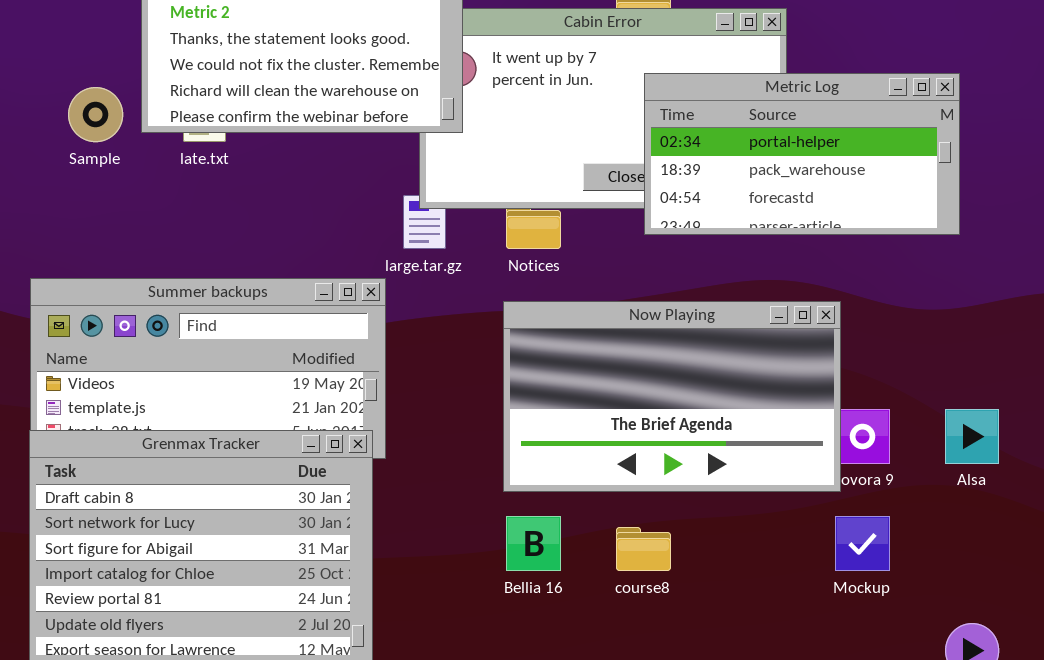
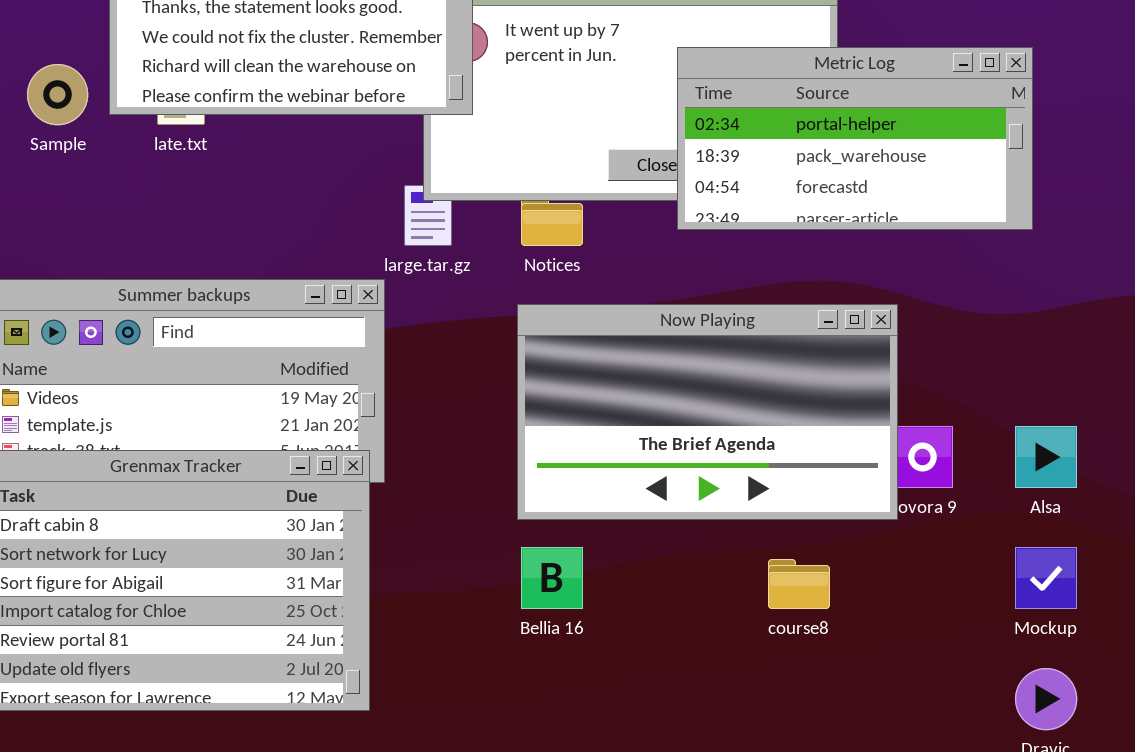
Mockup: [835,516,890,571] -> [1015,547,1077,609], moved
course8: [616,527,671,571] -> [768,559,830,609], moved

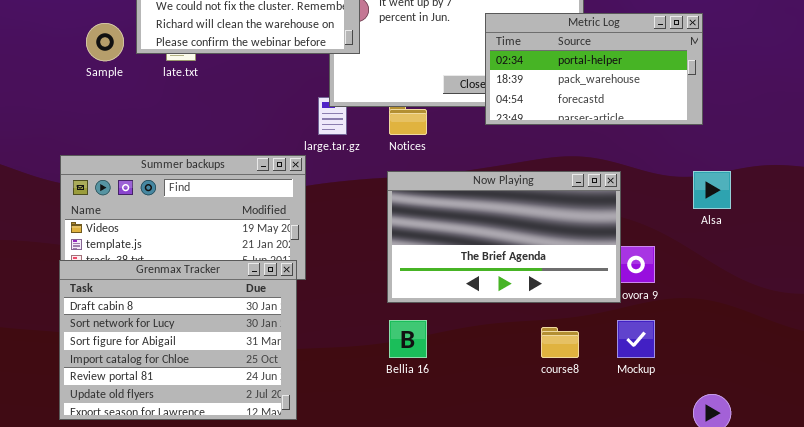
Alsa: [1015,426,1077,488] -> [693,171,731,209], moved
Mockup: [1015,547,1077,609] -> [617,320,655,358], moved

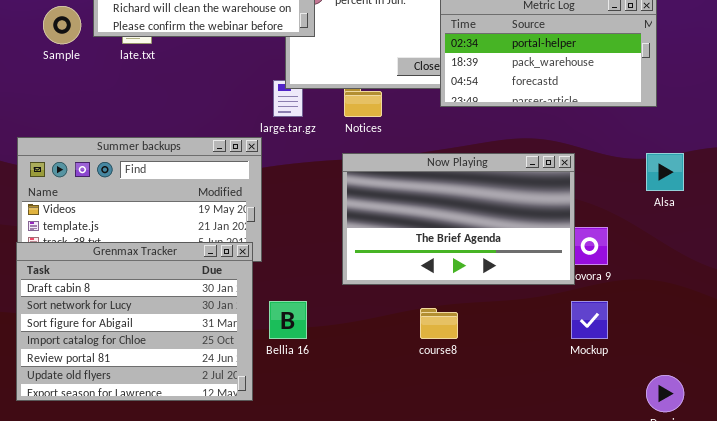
Bellia 16: [389,320,427,358] -> [269,301,307,339], moved
course8: [541,327,579,358] -> [420,308,458,339], moved

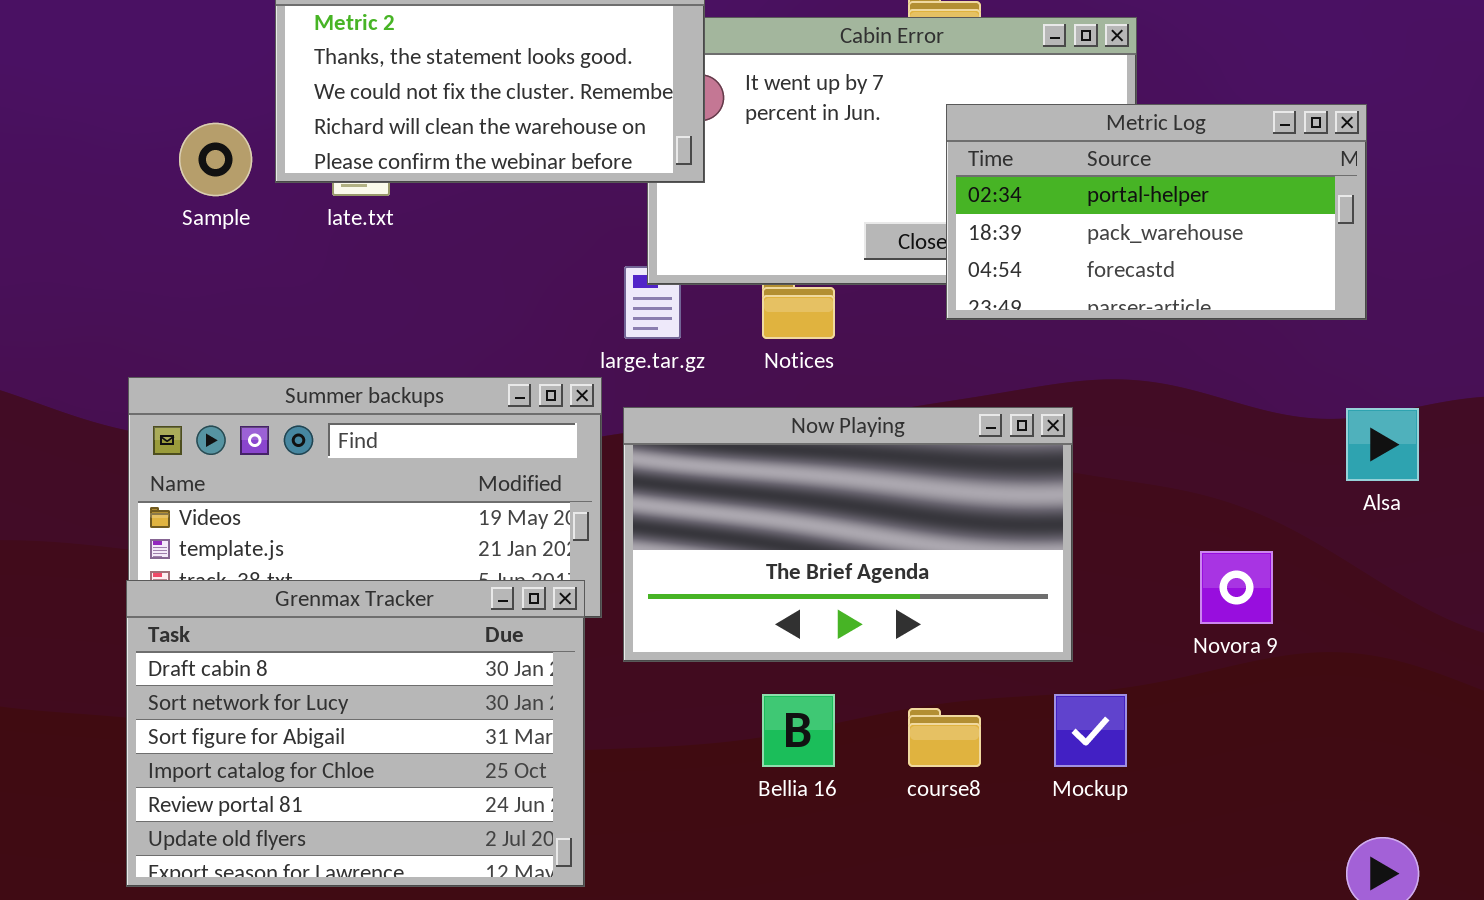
Now Playing: [342,153,575,285] -> [623,407,1073,662], moved
Bellia 16: [269,301,307,339] -> [762,694,835,767], moved
Mockup: [571,301,608,339] -> [1054,694,1127,767], moved

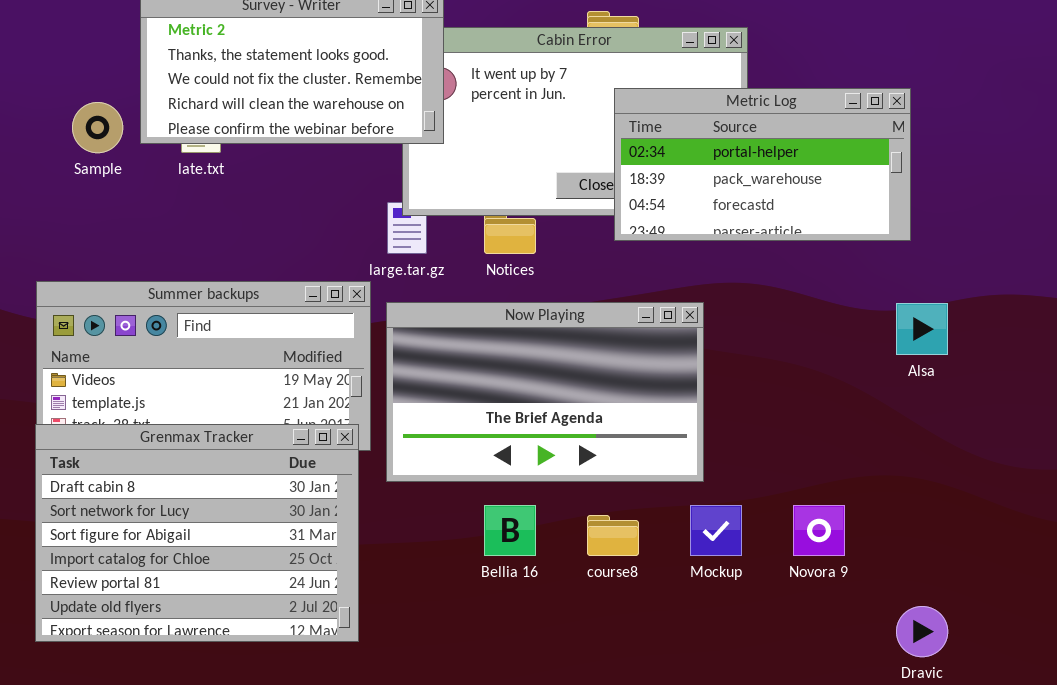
Novora 9: [1200,551,1273,624] -> [793,505,845,556], moved

